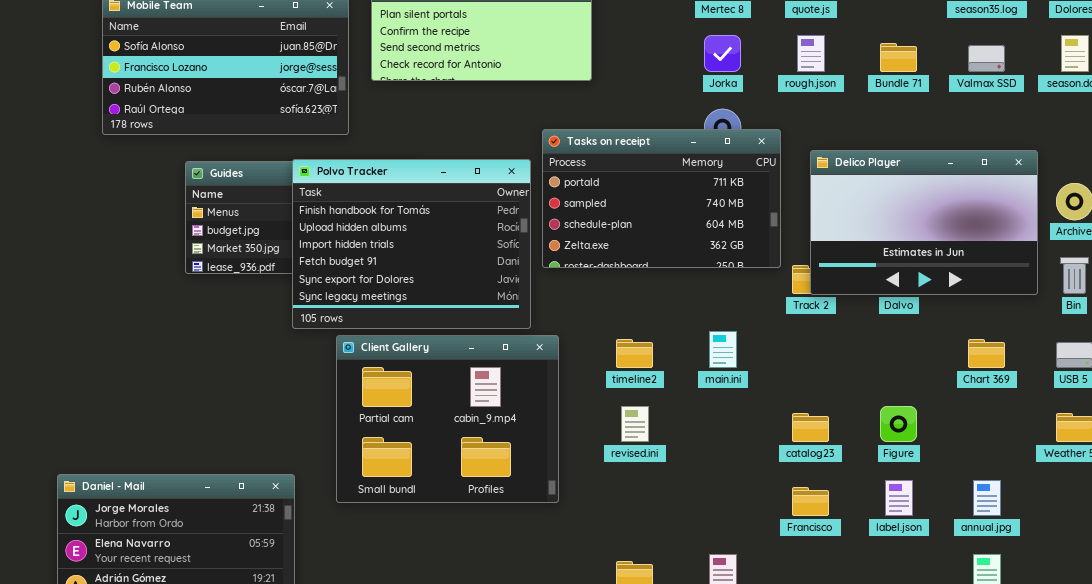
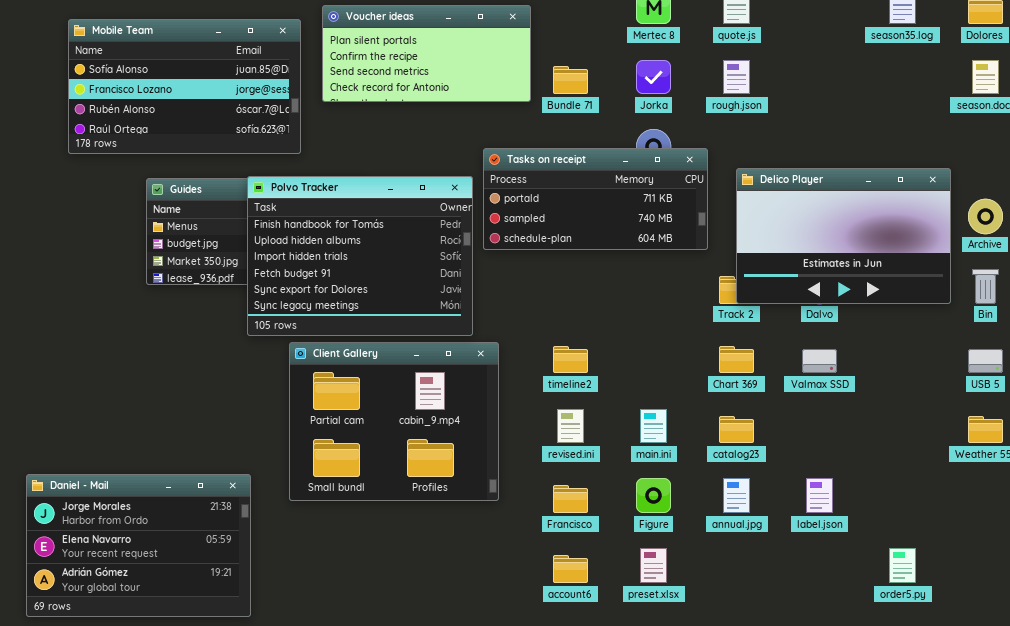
Bundle 71: [880,43,917,72] -> [553,66,588,94], moved
Valmax SSD: [968,45,1005,72] -> [802,349,837,373], moved
Tasks on receipt: [542,129,781,268] -> [483,148,708,250], resized
main.ini: [709,331,737,368] -> [640,409,667,443], moved
Chart 369: [968,339,1005,368] -> [719,346,754,373], moved
Figure: [880,406,917,442] -> [636,478,671,513], moved
annual.jpg: [973,480,1001,516] -> [723,478,750,513], moved
Francisco: [792,487,829,516] -> [553,485,588,513], moved

